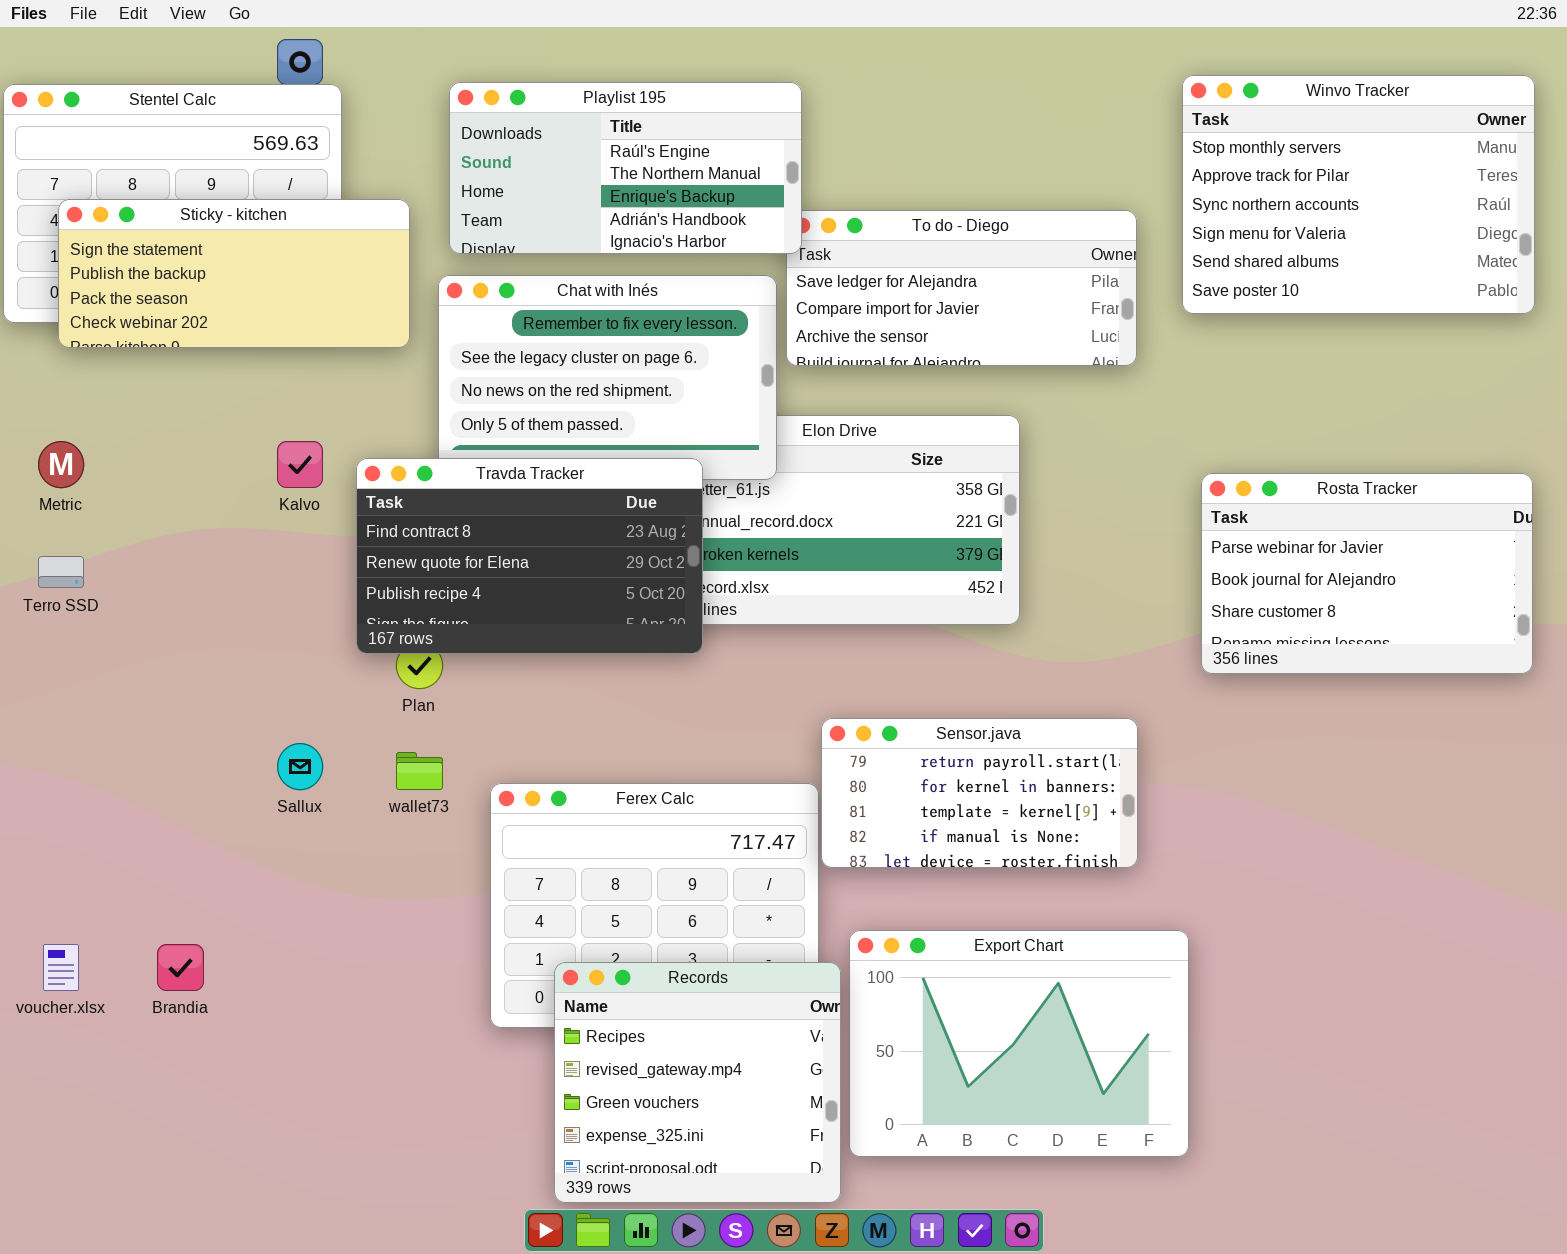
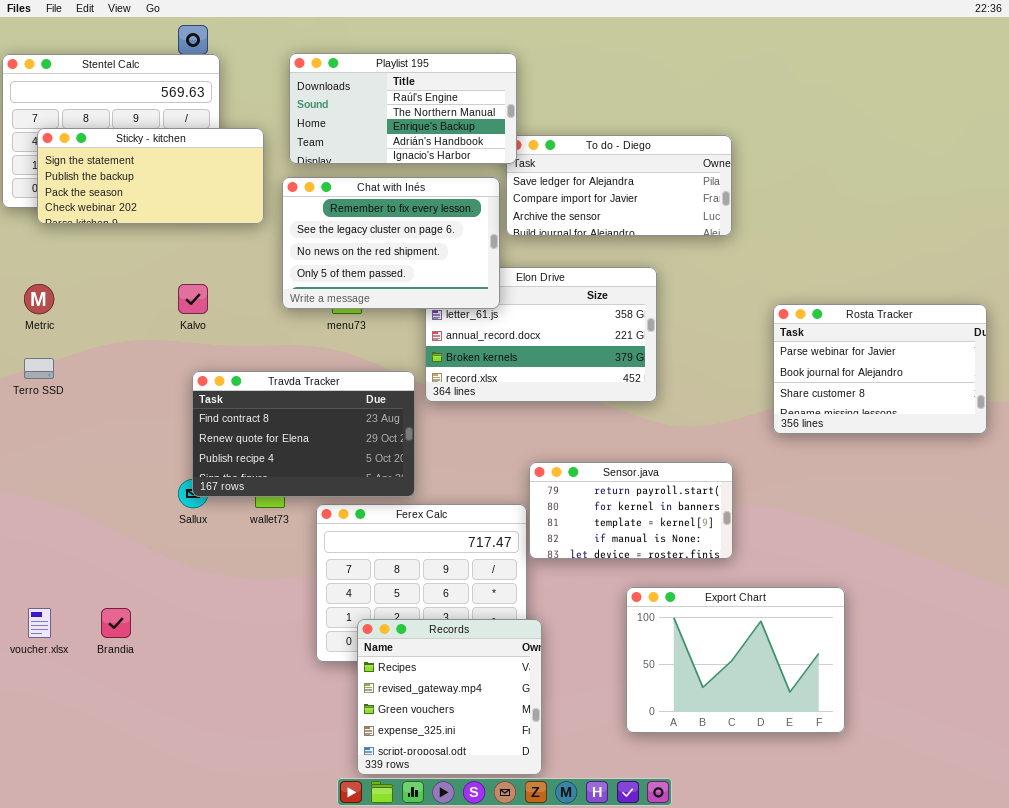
Winvo Tracker: [1182,75,1535,314] -> none, closed
Travda Tracker: [356,458,703,654] -> [192,371,415,497], moved
Export Chart: [849,930,1189,1157] -> [626,587,845,733], moved

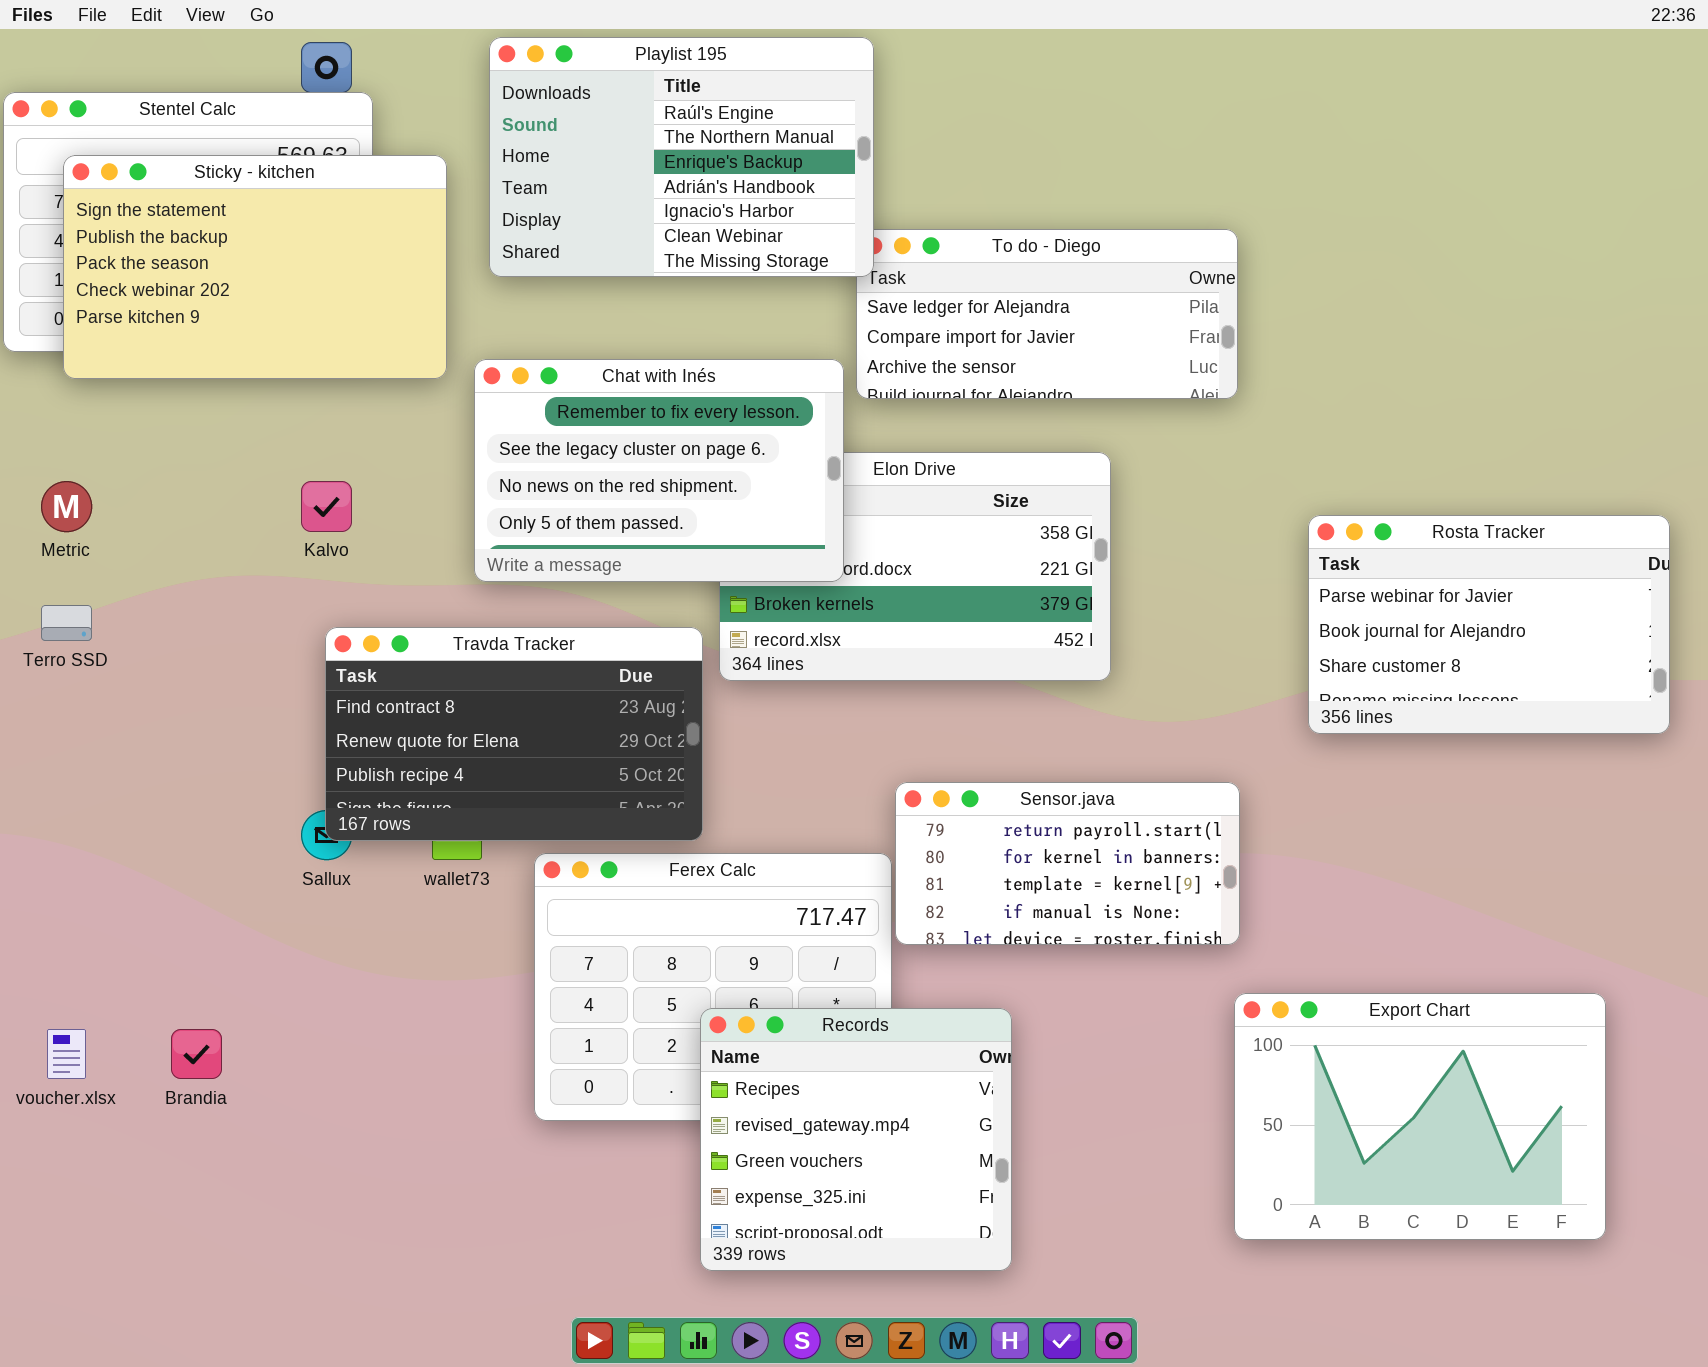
Playlist 195: [289,53,517,164] -> [489,37,874,277], resized
Sticky - kitchen: [37,128,264,224] -> [63,155,447,379], resized
Chat with Inés: [282,177,500,309] -> [474,359,844,582], moved
Export Chart: [626,587,845,733] -> [1234,993,1606,1240], moved
Records: [357,619,542,775] -> [700,1008,1012,1271], moved

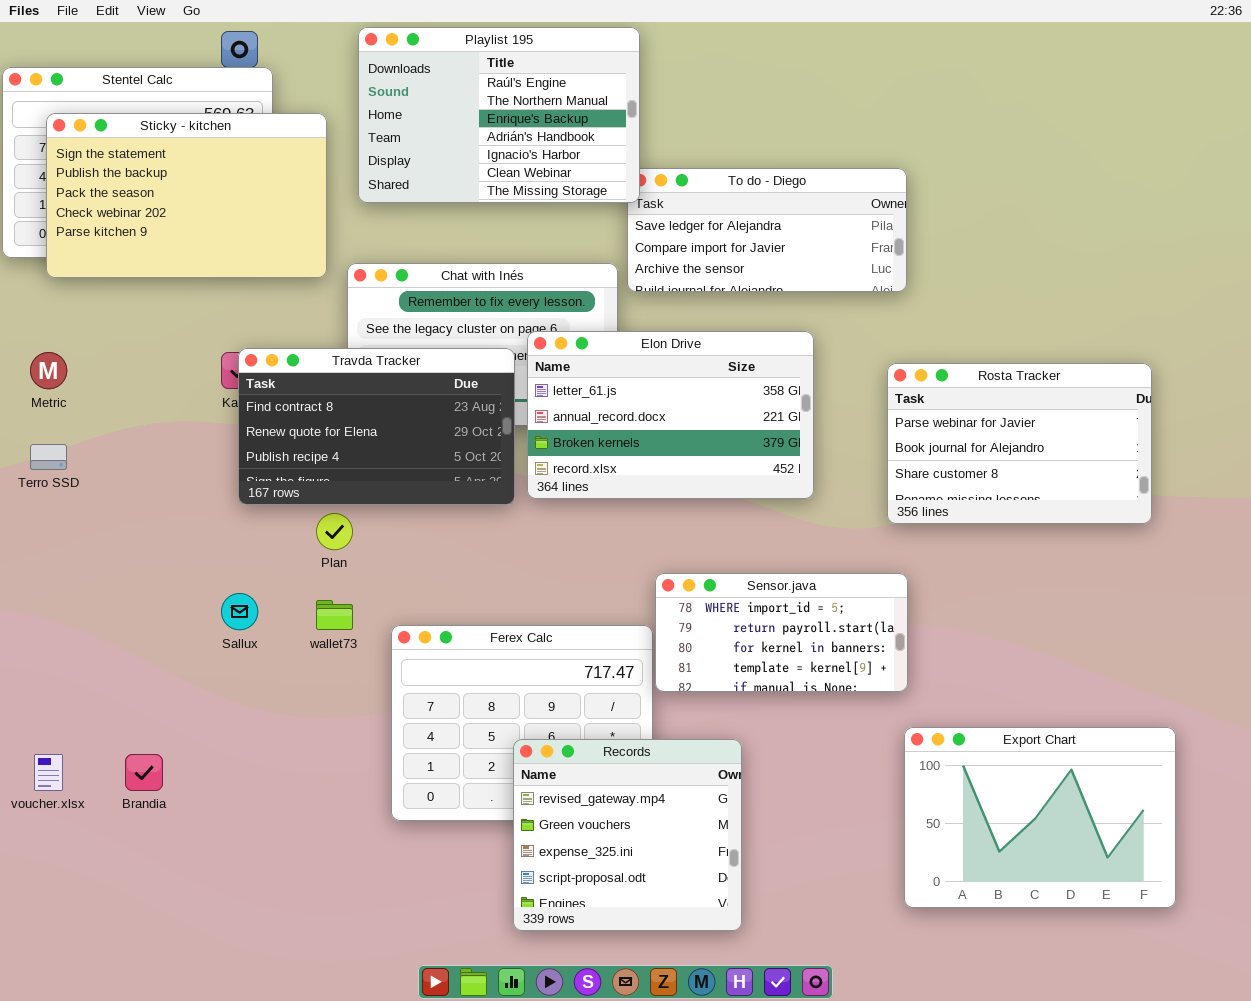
Elon Drive: [719,452,1111,681] -> [527,331,814,499], raised
Rosta Tracker: [1308,515,1670,734] -> [887,363,1152,524], moved
Travda Tracker: [325,627,703,841] -> [238,348,515,505], moved
Sensor.java: [895,782,1240,945] -> [655,573,908,692], scrolled up 1 row
Records: [700,1008,1012,1271] -> [513,739,742,931], scrolled down 1 row

